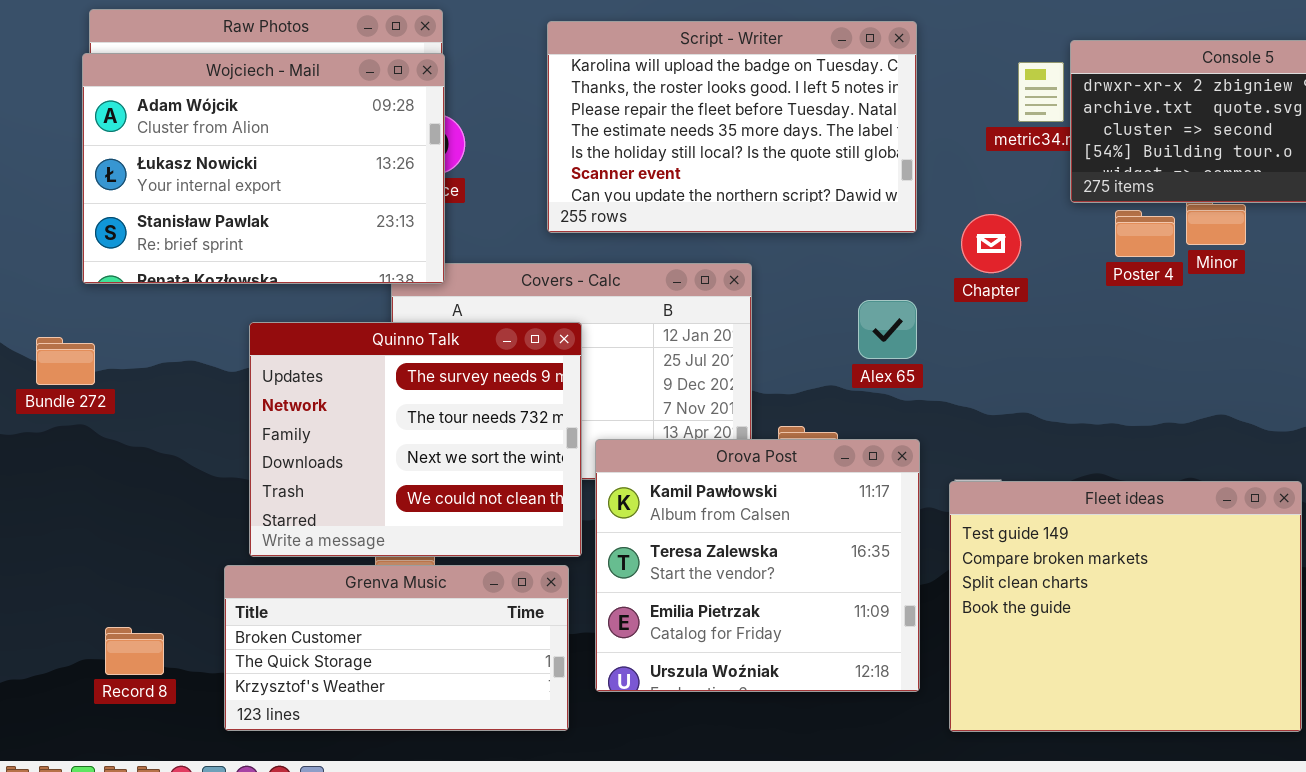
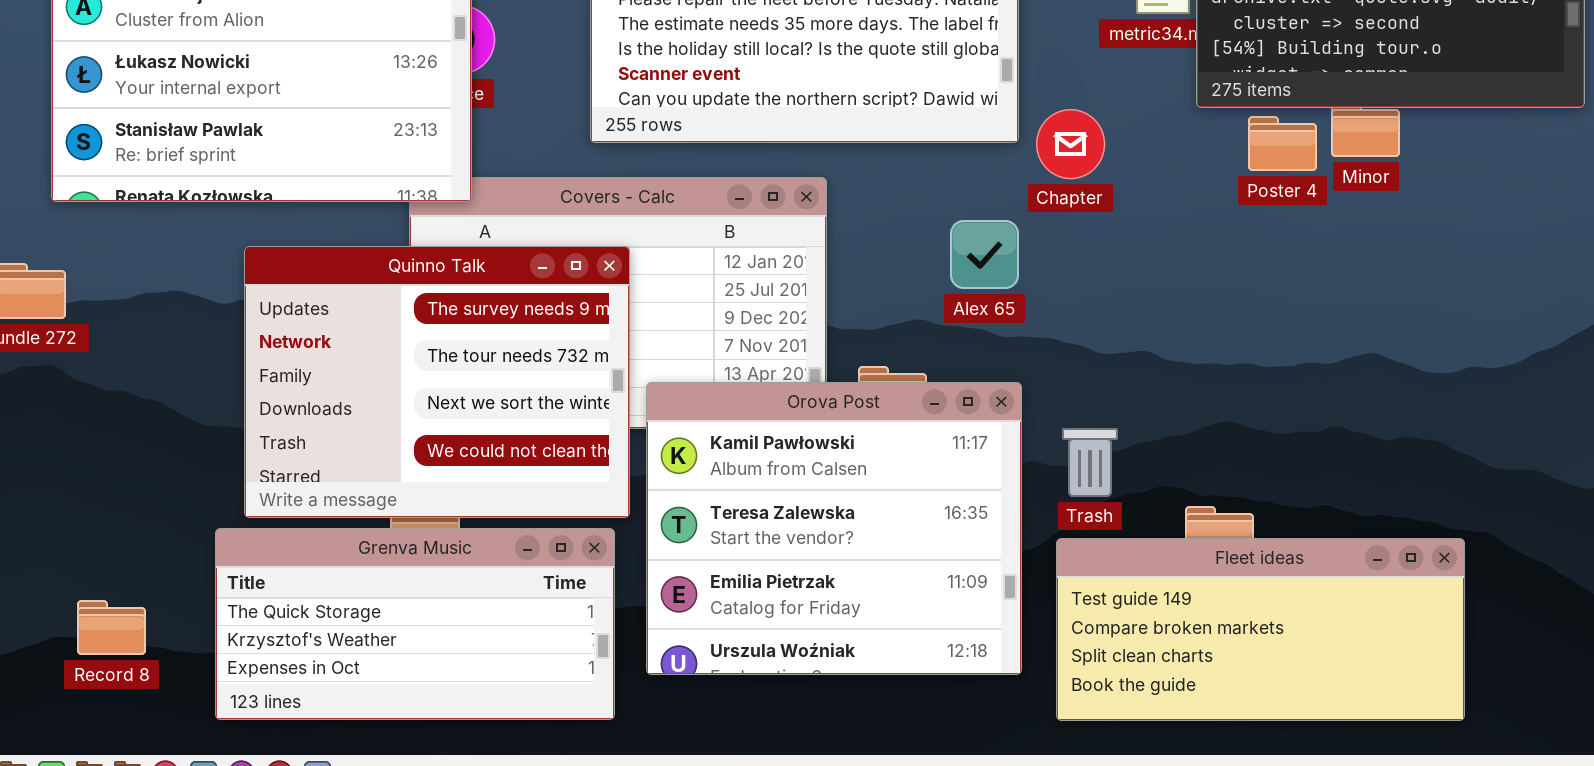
Chapter: [961,214,1021,273] -> [1036,109,1105,179], moved
Fleet ideas: [949,481,1302,732] -> [1056,538,1465,721], resized
Grenva Music: [224,565,569,731] -> [215,528,615,720], scrolled down 1 row

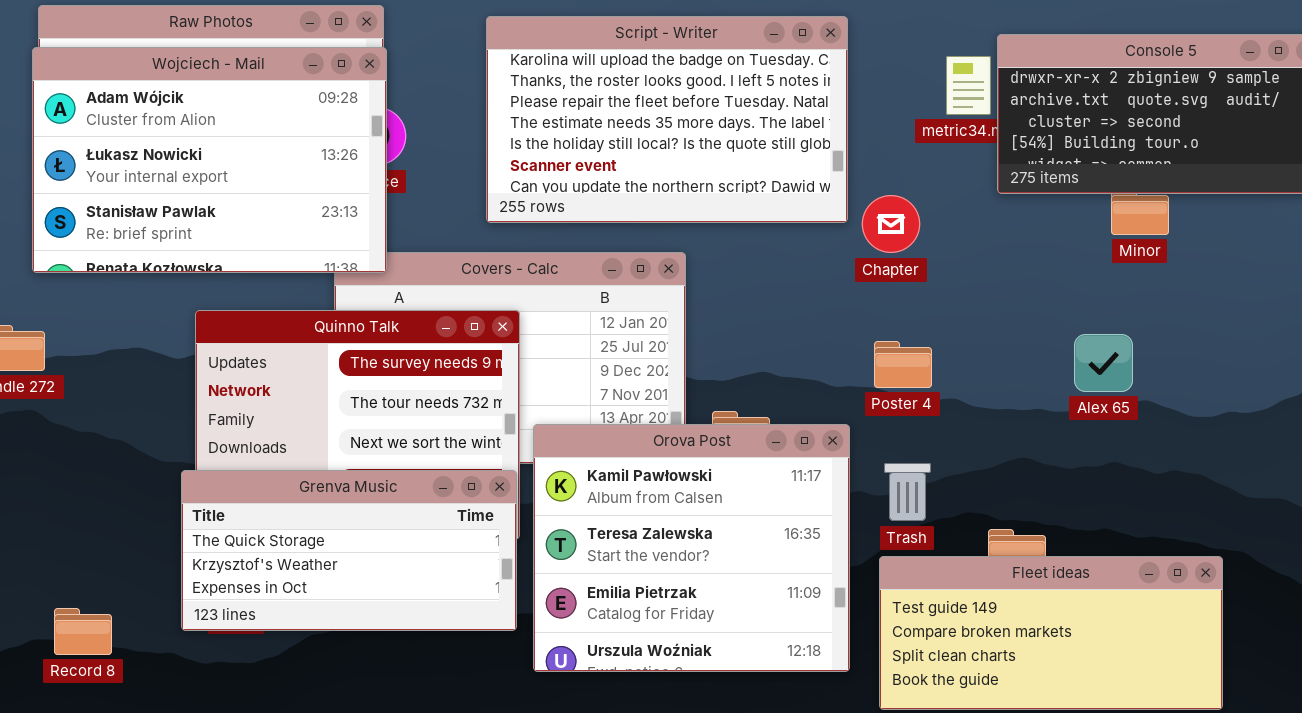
Poster 4: [1248,116,1317,171] -> [874,341,932,388], moved
Alex 65: [950,220,1019,289] -> [1074,334,1133,392], moved
Grenva Music: [215,528,615,720] -> [181,470,517,631], moved

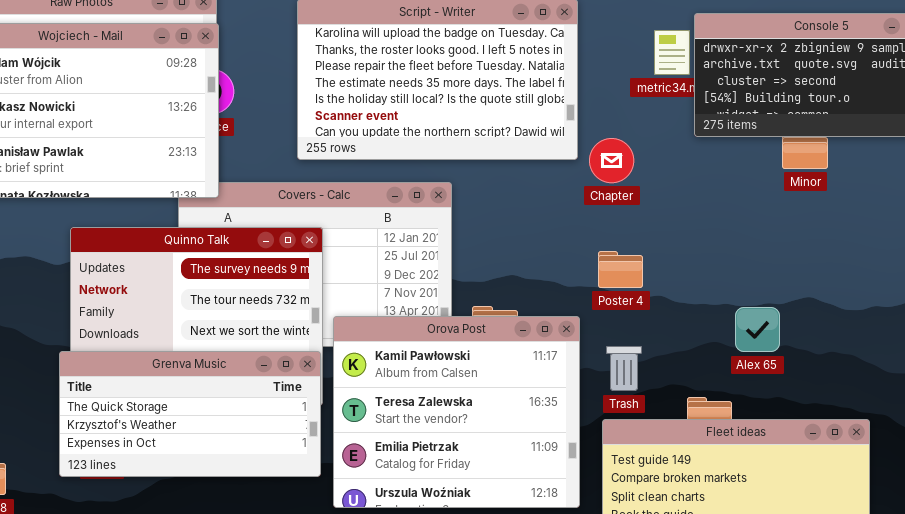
Alex 65: [1074,334,1133,392] -> [735,307,780,352], moved

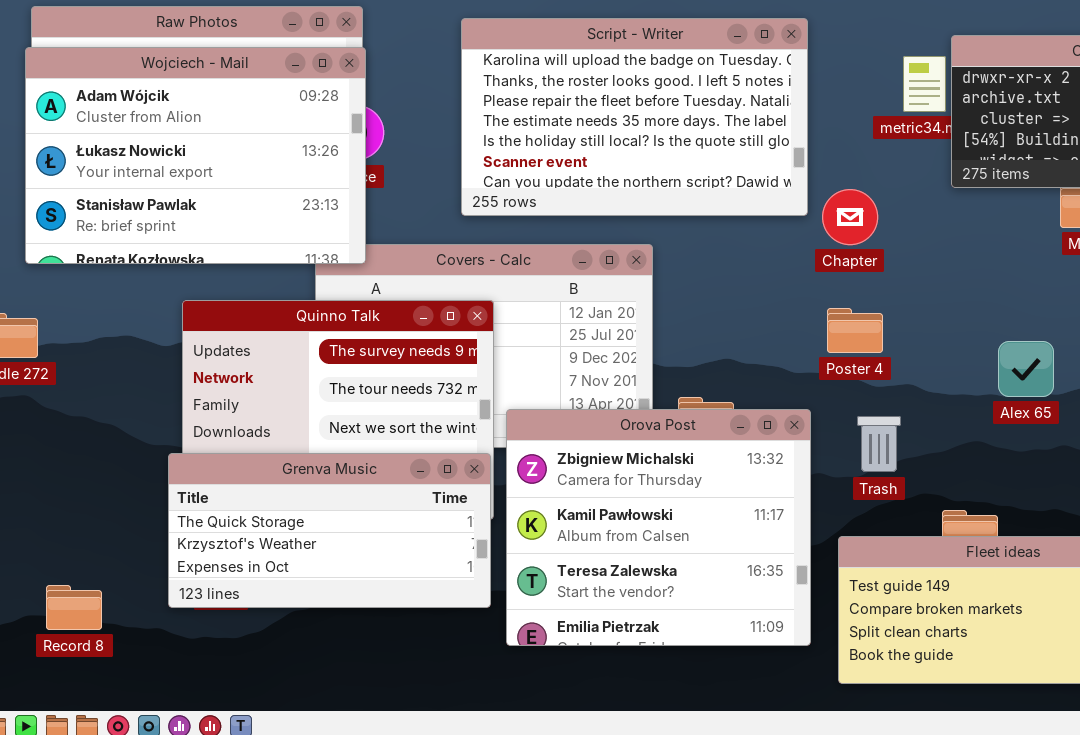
Poster 4: [598,251,643,288] -> [827,308,883,353], moved
Alex 65: [735,307,780,352] -> [998,341,1054,397], moved
Orova Post: [333,316,580,508] -> [506,409,811,646], scrolled up 1 row
Trash: [606,346,642,391] -> [857,416,901,472], moved

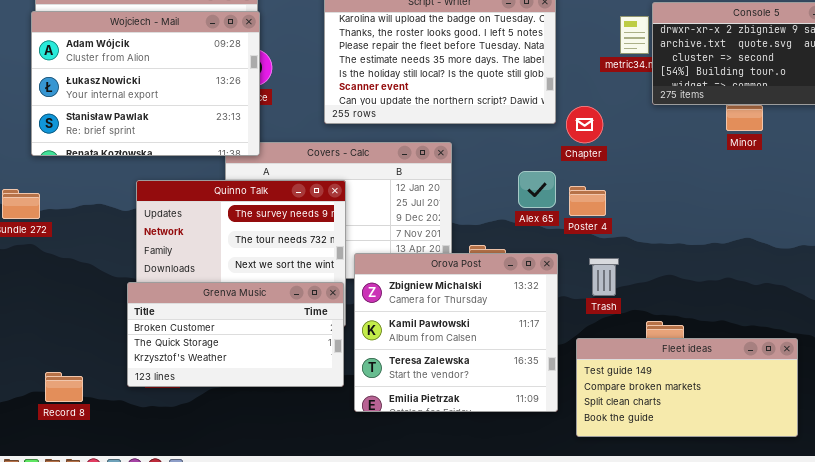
Alex 65: [998,341,1054,397] -> [518,171,556,208], moved
Grenva Music: [168,453,491,608] -> [127,282,344,387], scrolled up 1 row

